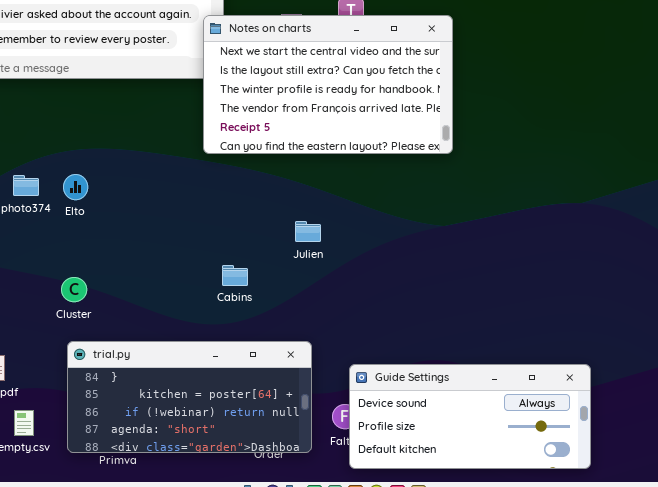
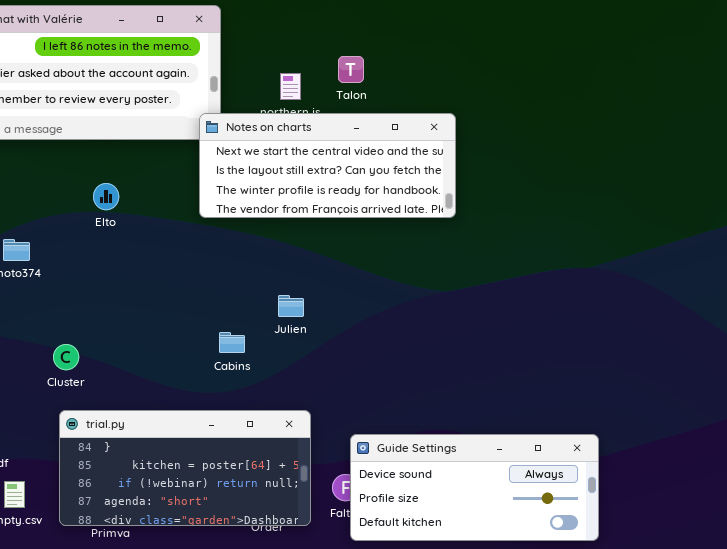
Notes on charts: [203,15,453,154] -> [199,113,456,218], resized
Elto: [63,174,88,200] -> [93,183,119,210], moved
Julien: [295,221,321,242] -> [278,295,304,317], moved

